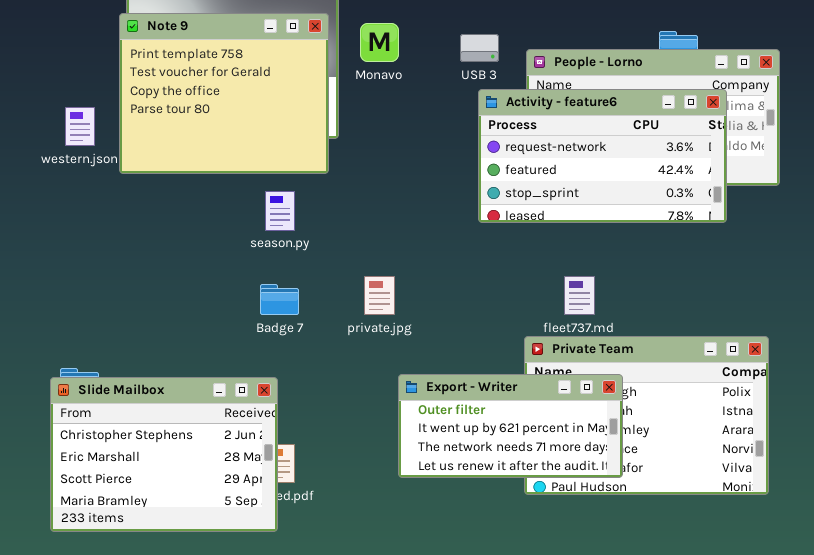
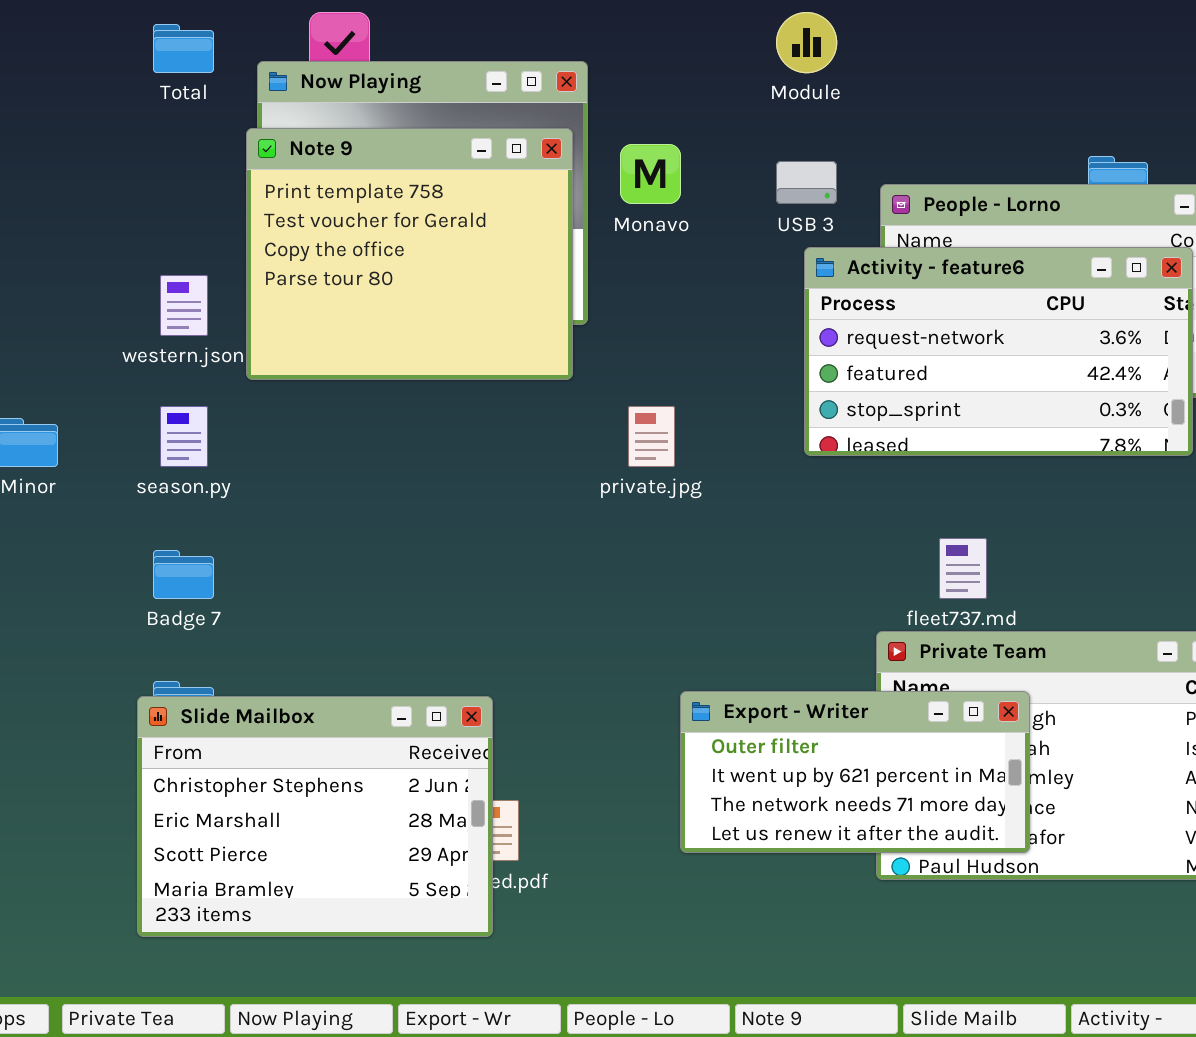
season.py: [265,191,295,231] -> [160,406,208,467], moved
private.jpg: [364,276,395,315] -> [628,406,675,467], moved
Badge 7: [260,284,299,315] -> [153,550,214,599], moved

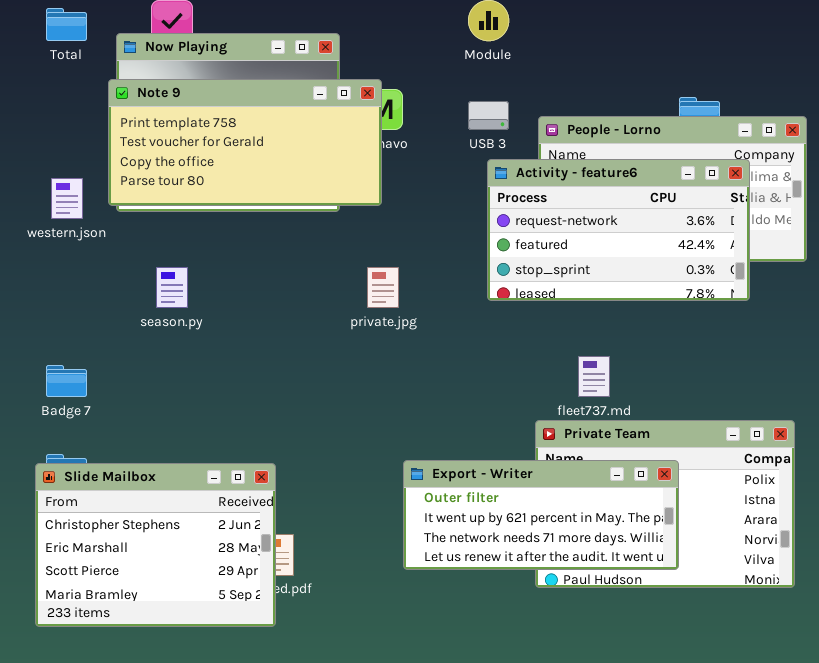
Note 9: [246,128,573,380] -> [108,79,382,206], resized
season.py: [160,406,208,467] -> [156,267,188,308], moved
Export - Writer: [680,691,1030,853] -> [403,460,679,570], resized

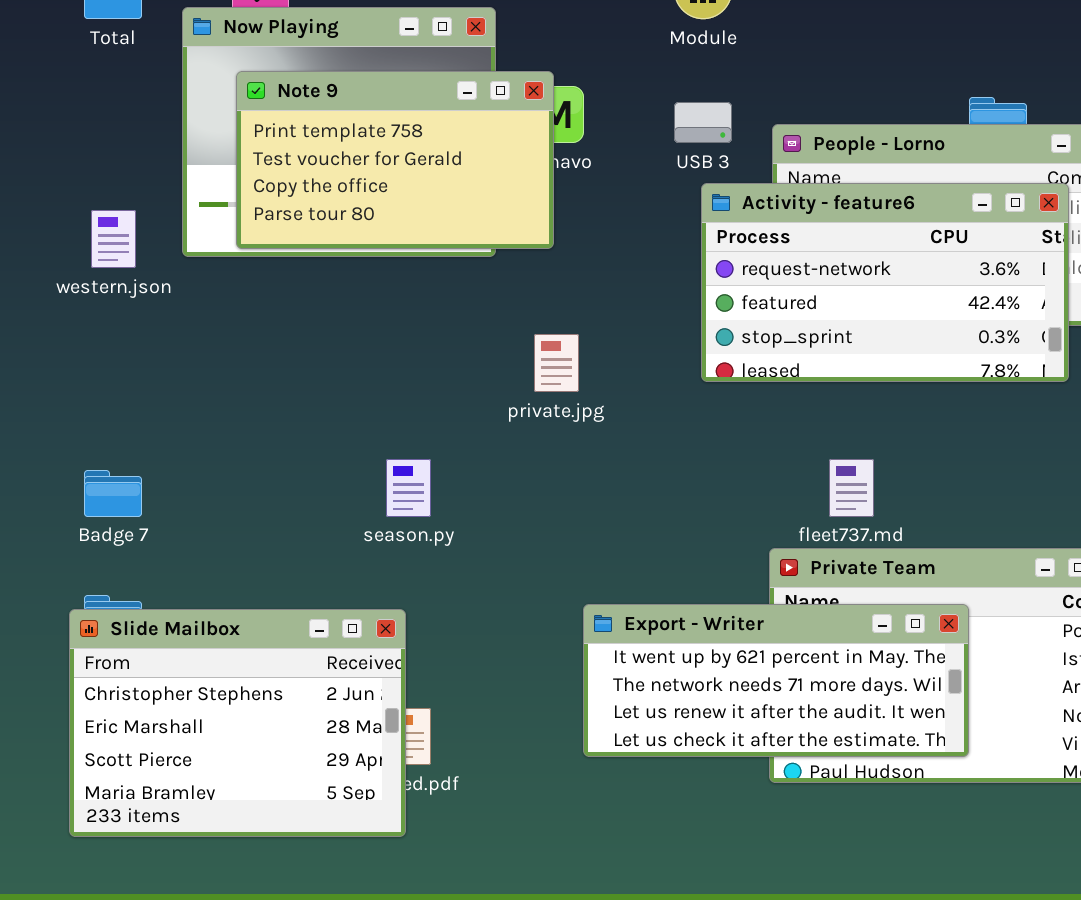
Note 9: [108,79,382,206] -> [236,71,554,249], resized
season.py: [156,267,188,308] -> [386,459,431,517], moved
Export - Writer: [403,460,679,570] -> [583,604,969,757], scrolled down 1 row

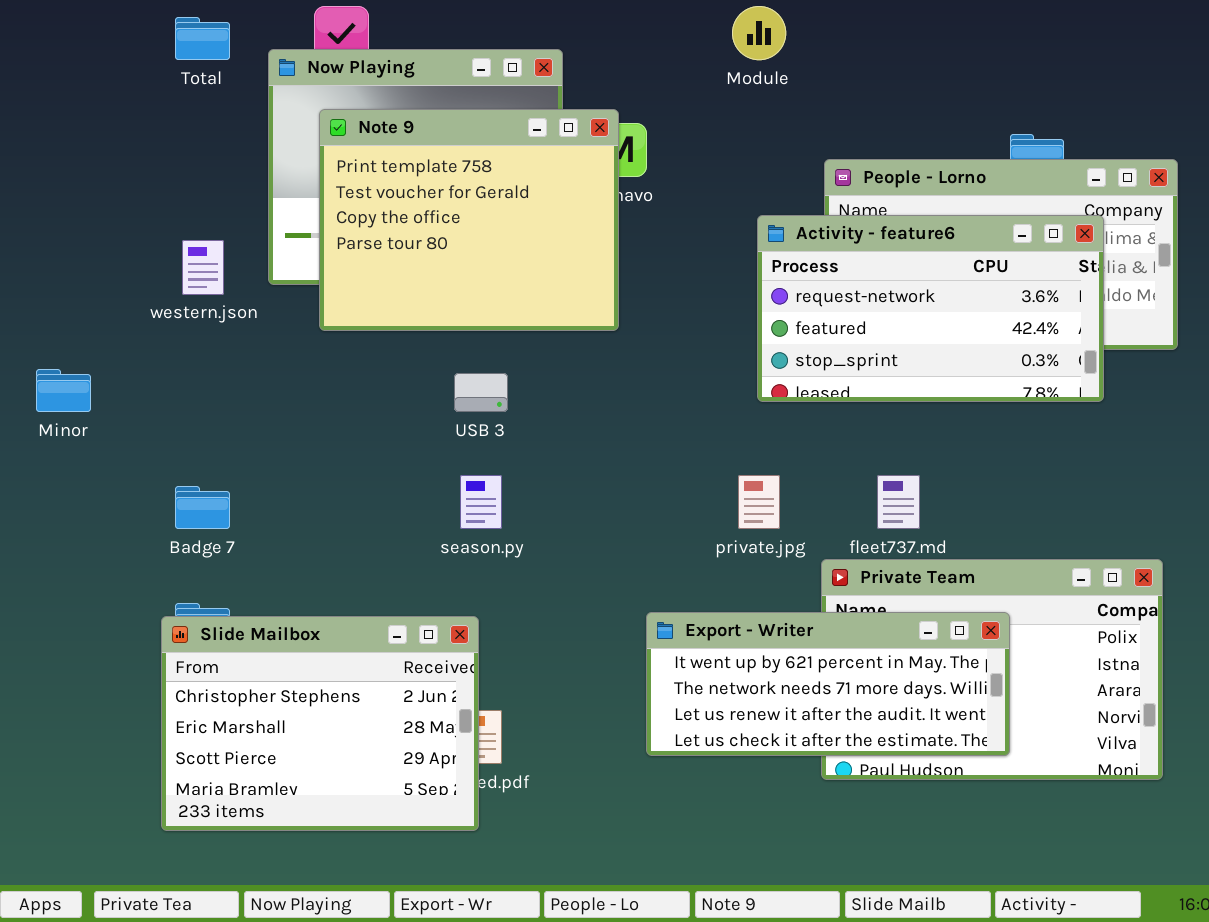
Note 9: [236,71,554,249] -> [319,109,619,331], resized
USB 3: [674,102,732,143] -> [454,373,508,412], moved
private.jpg: [534,334,579,392] -> [738,475,780,529], moved

